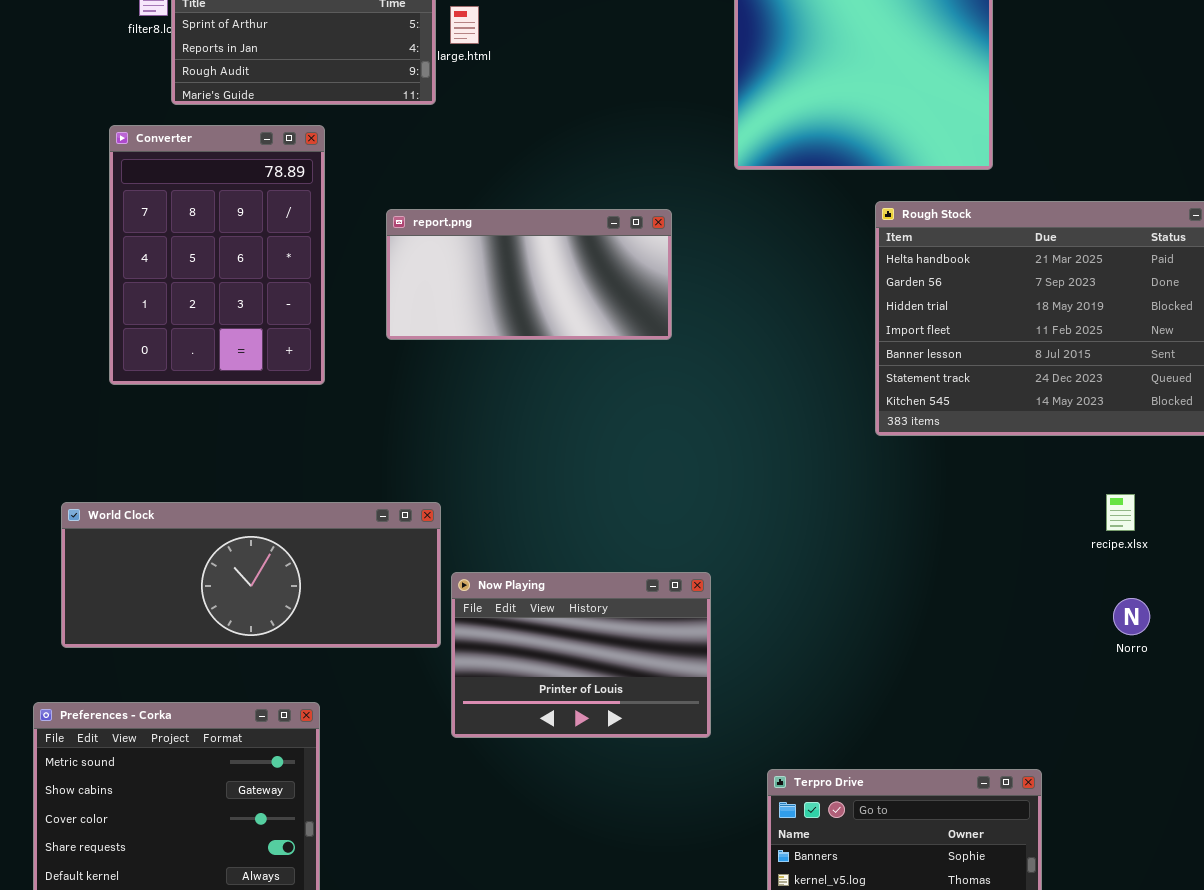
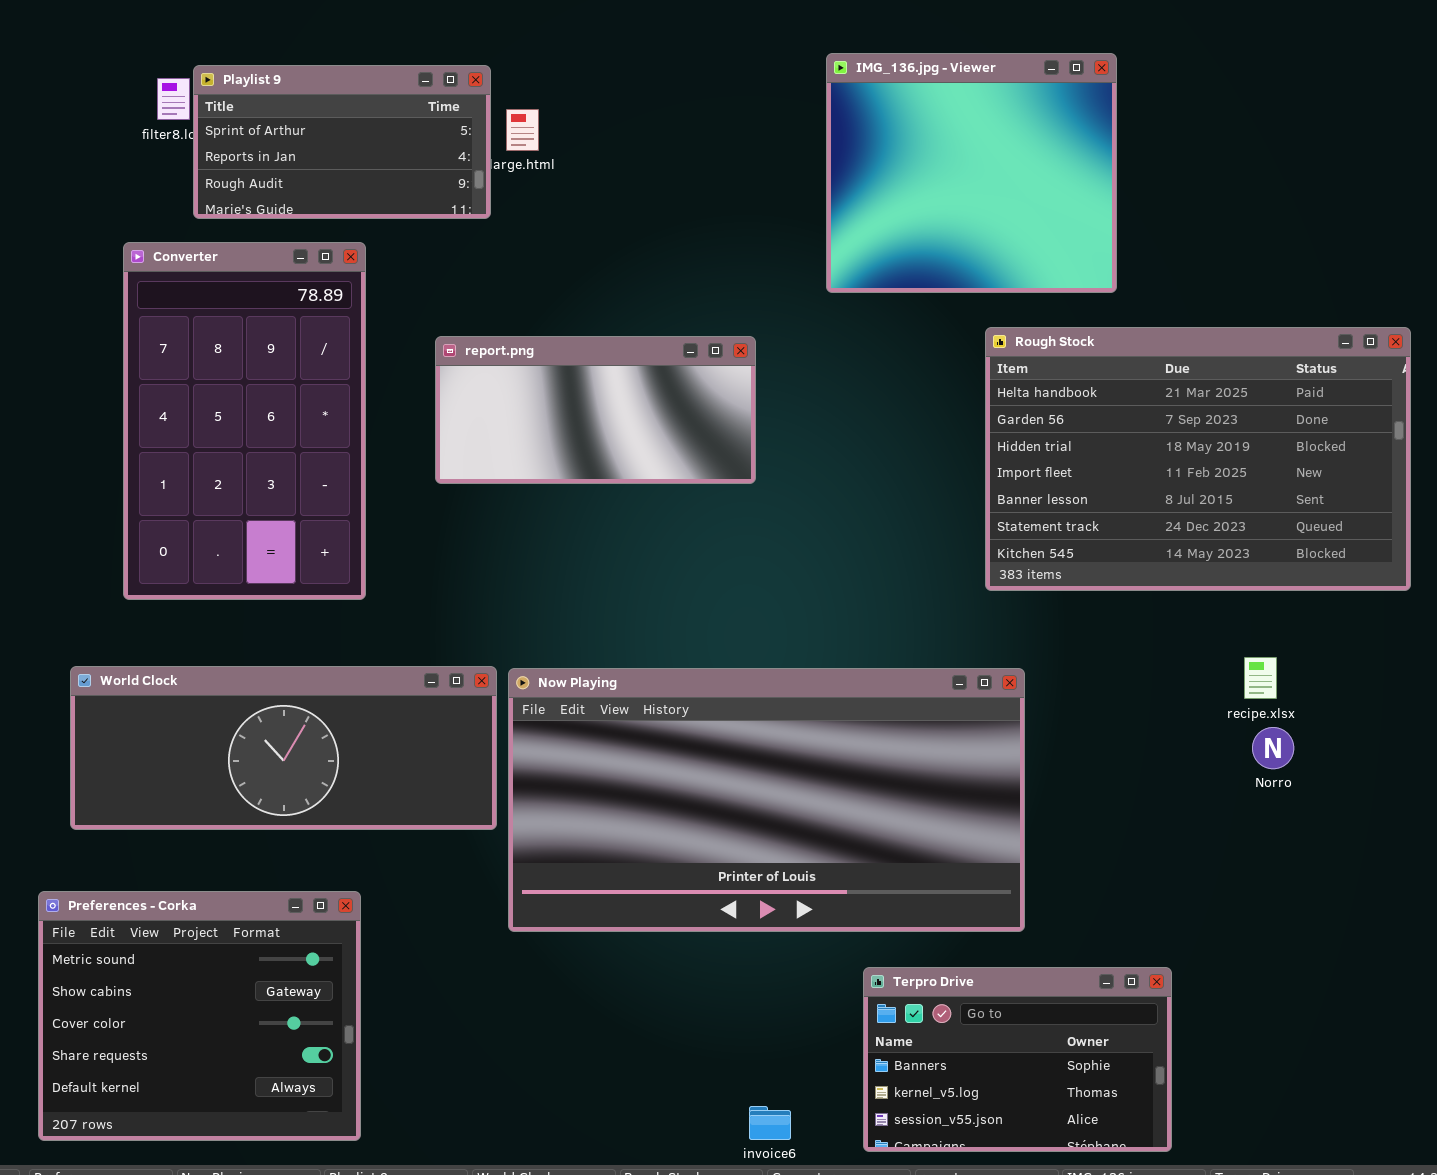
Converter: [109,125,325,385] -> [123,242,366,600], resized
Now Playing: [451,572,711,738] -> [508,668,1025,932], resized
Norro: [1113,598,1150,635] -> [1252,727,1294,769], moved

